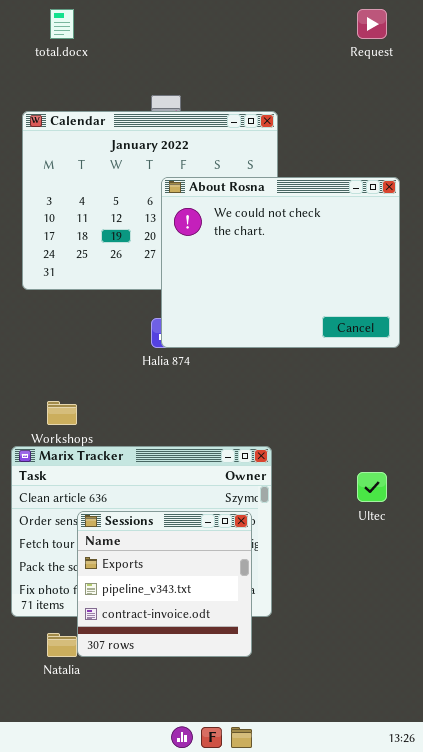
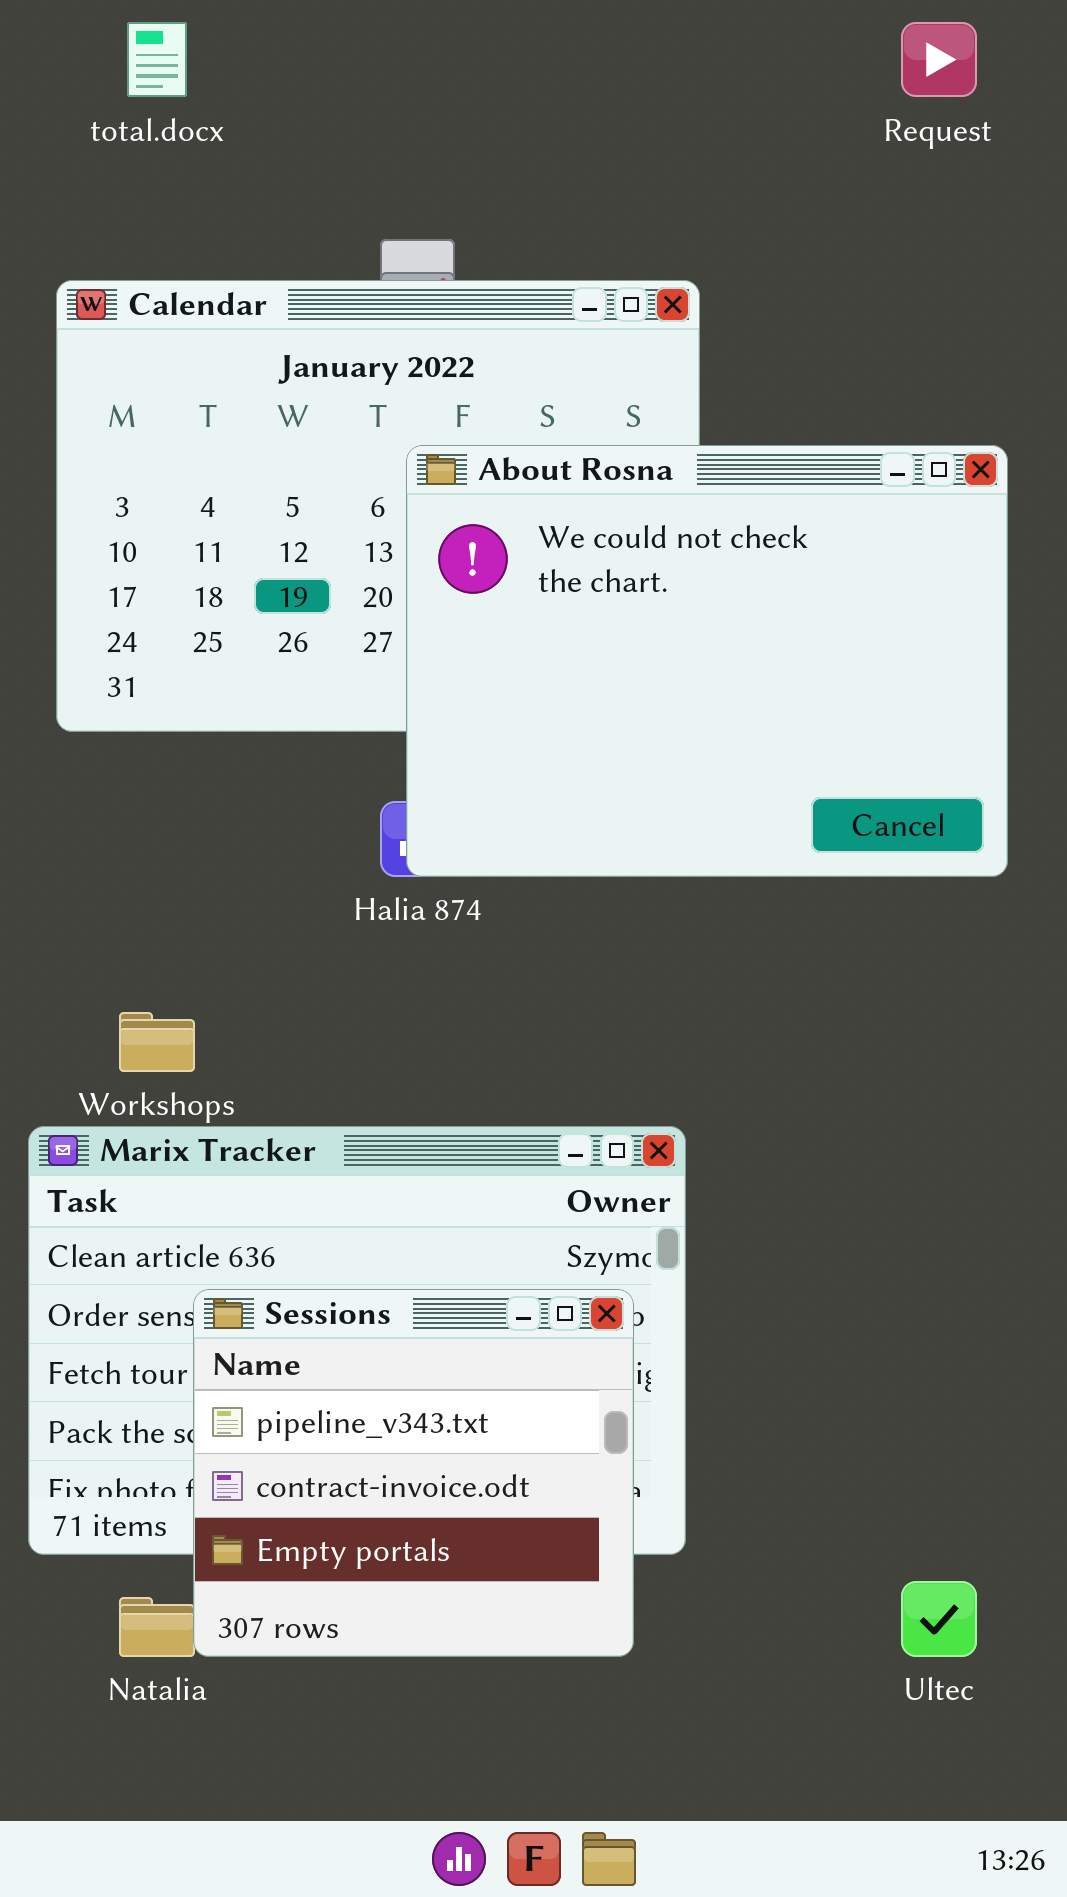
Ultec: [357,472,387,502] -> [901,1581,977,1657], moved
Sessions: [77,511,252,657] -> [193,1289,634,1657], scrolled down 1 row

